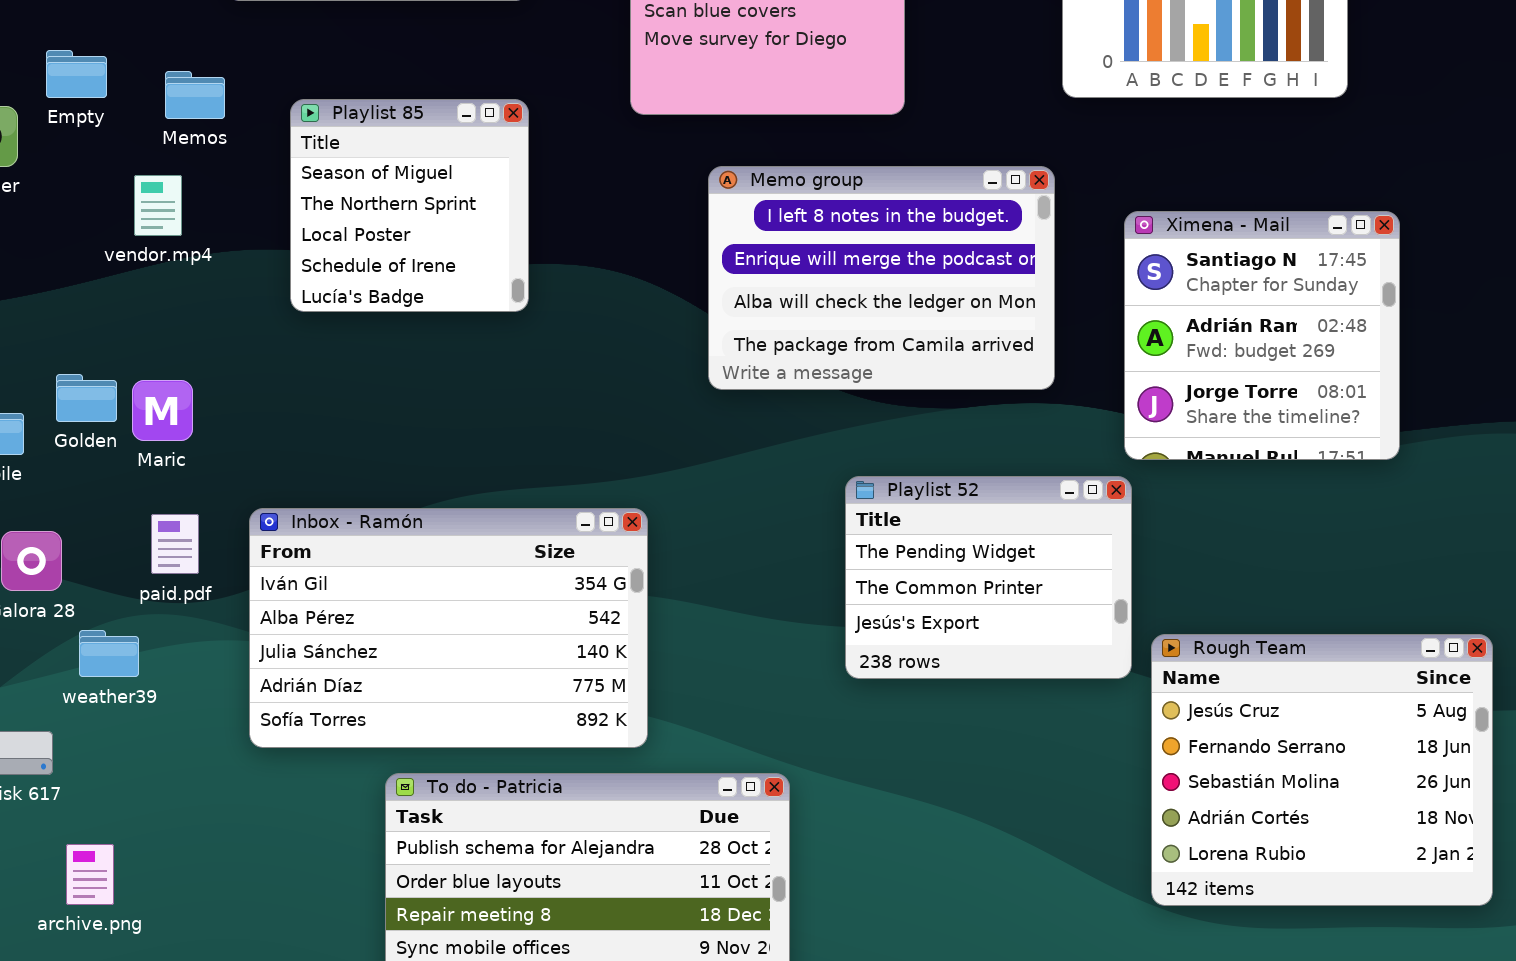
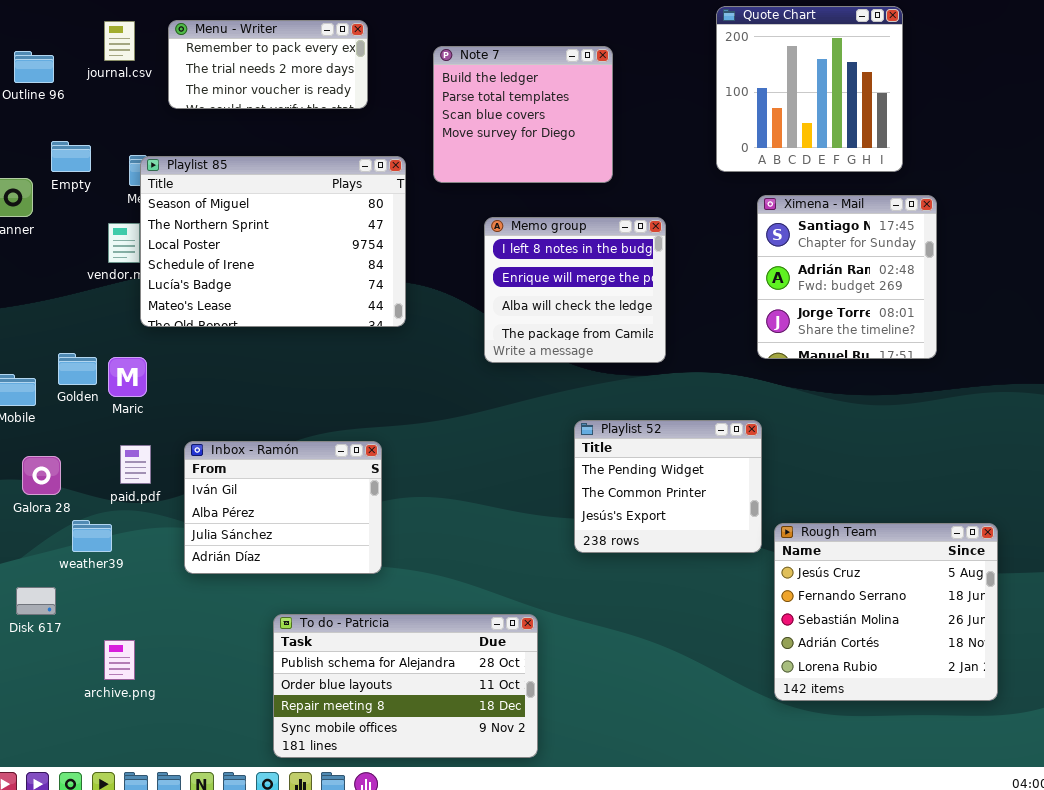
Playlist 85: [290,99,529,312] -> [140,156,406,327], moved, resized
Memo group: [708,166,1055,390] -> [484,217,666,363], resized
Ximena - Mail: [1124,211,1400,460] -> [757,195,937,359], moved
Inbox - Ramón: [249,508,648,748] -> [184,441,382,574], resized
archive.png: [66,844,114,905] -> [104,640,135,680], moved

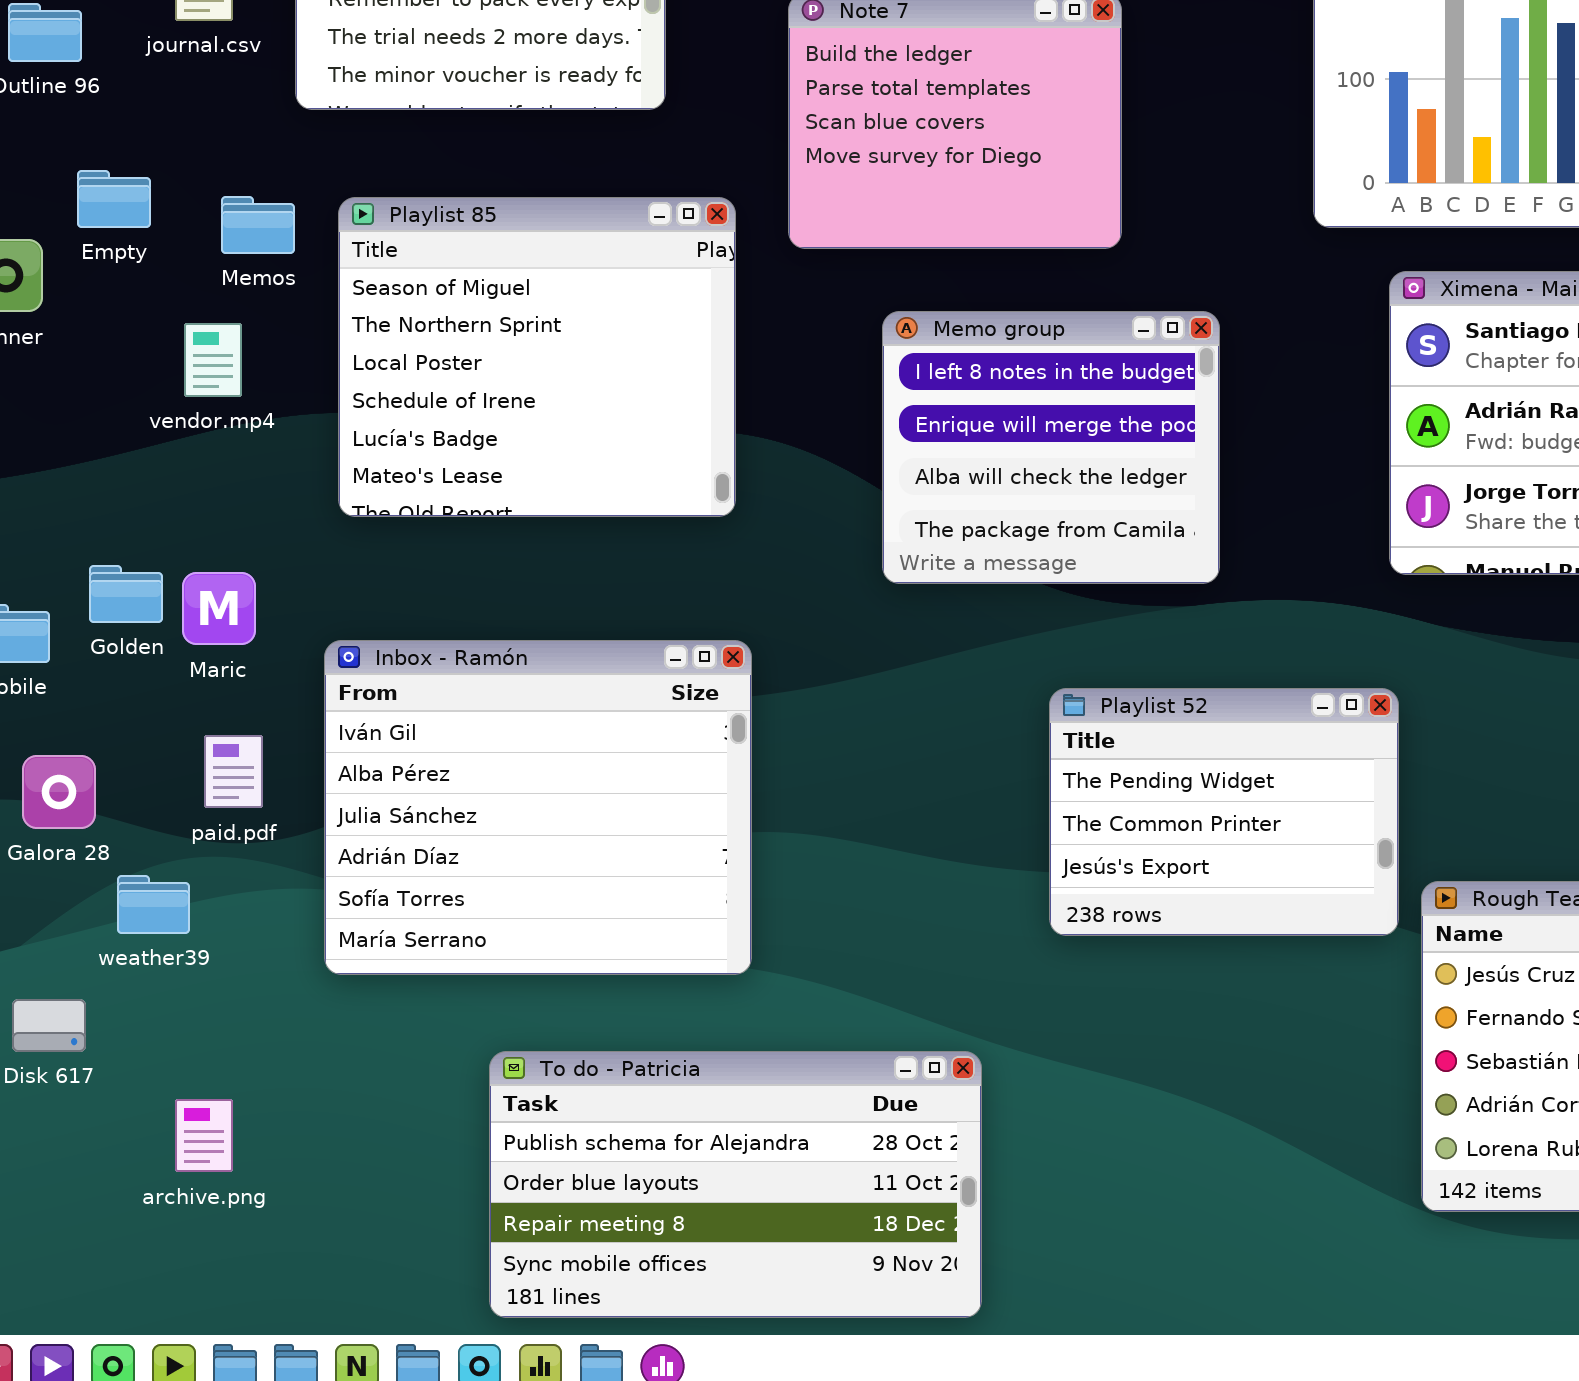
Playlist 85: [140,156,406,327] -> [338,197,736,517], resized
Inbox - Ramón: [184,441,382,574] -> [324,640,752,975], resized

